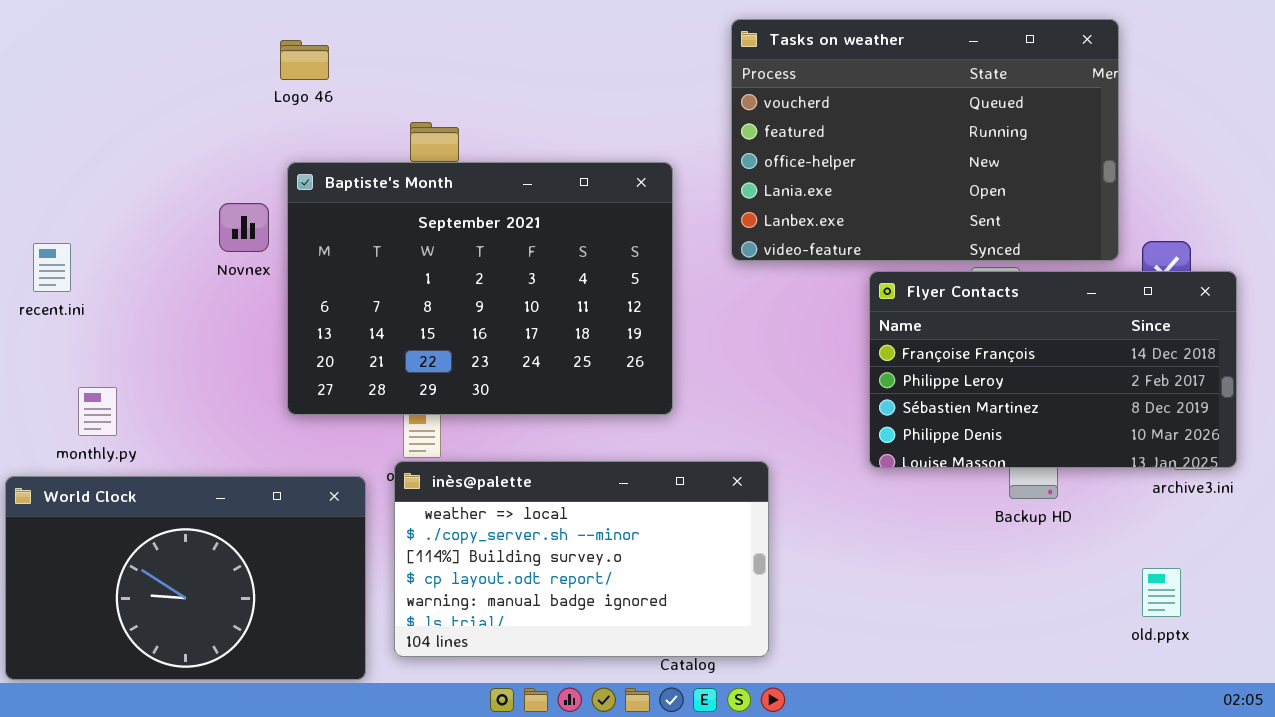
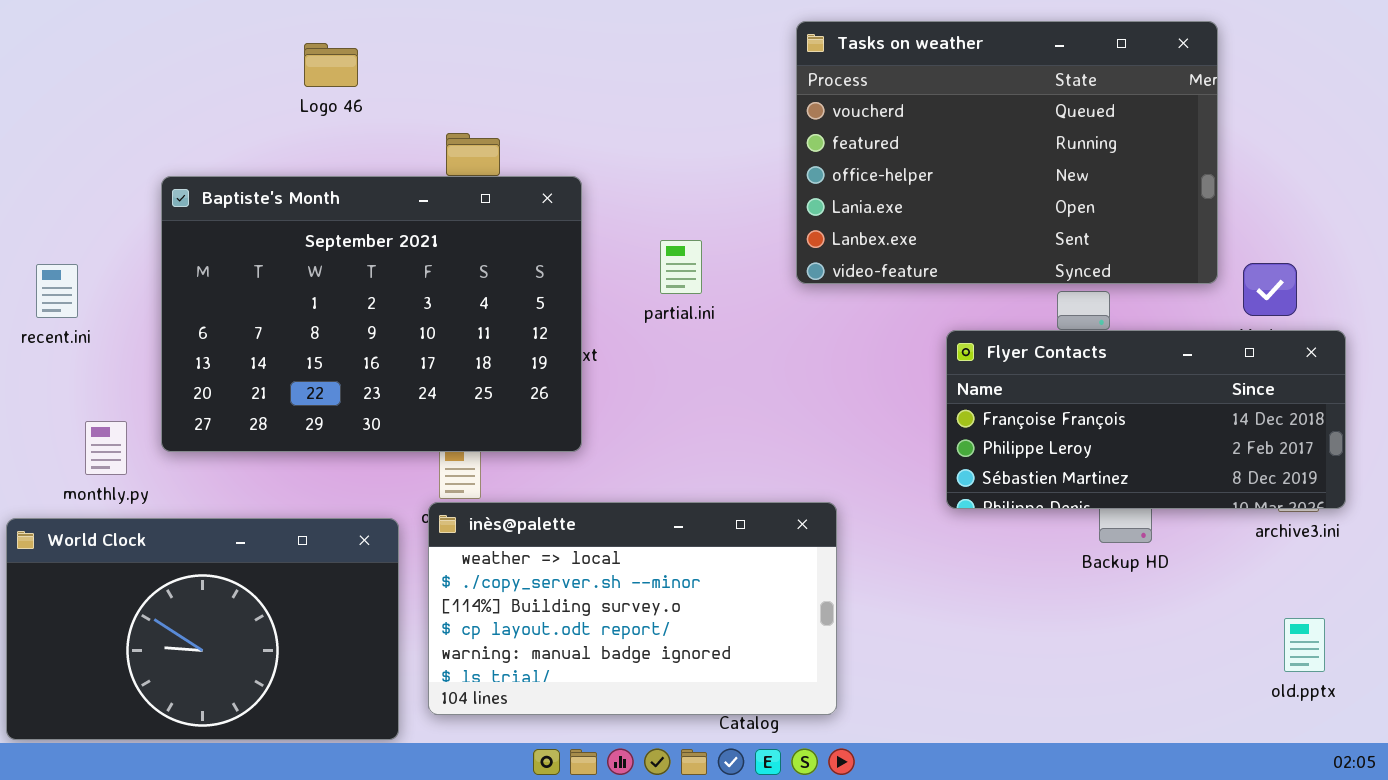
Baptiste's Month: [287,162,673,415] -> [161,176,582,452], moved
Flyer Contacts: [869,271,1237,468] -> [946,330,1346,509], resized
old.pptx: [1142,568,1181,617] -> [1284,618,1325,672], moved

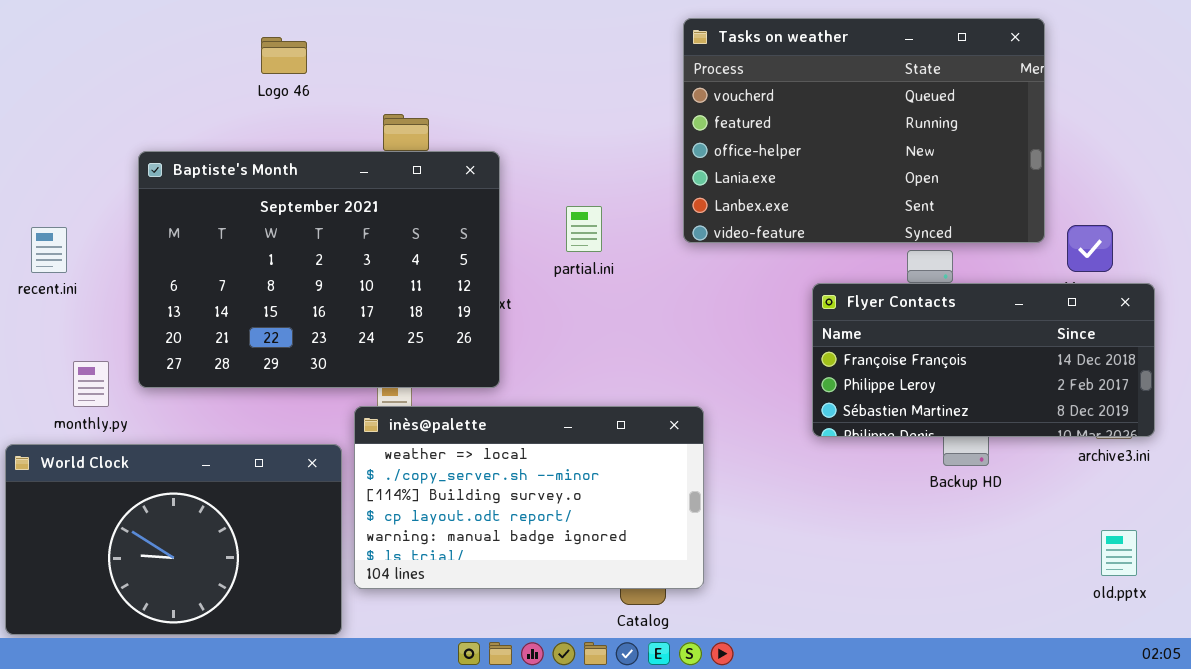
inès@palette: [428,502,837,715] -> [354,406,704,589], moved

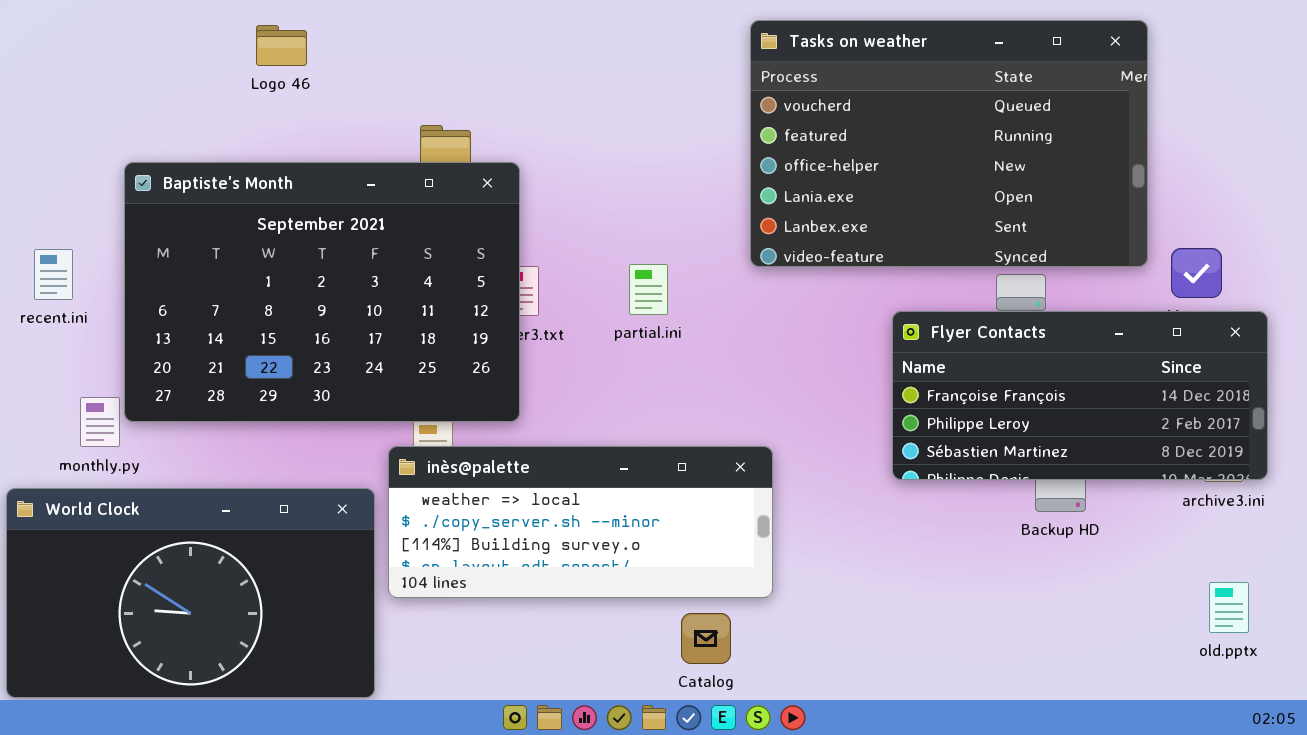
Logo 46: [261,37,307,74] -> [256,25,307,66], moved
Baptiste's Month: [138,151,500,388] -> [124,162,520,422], moved
partial.ini: [566,206,602,252] -> [629,264,668,315], moved
inès@palette: [354,406,704,589] -> [388,446,773,598], resized

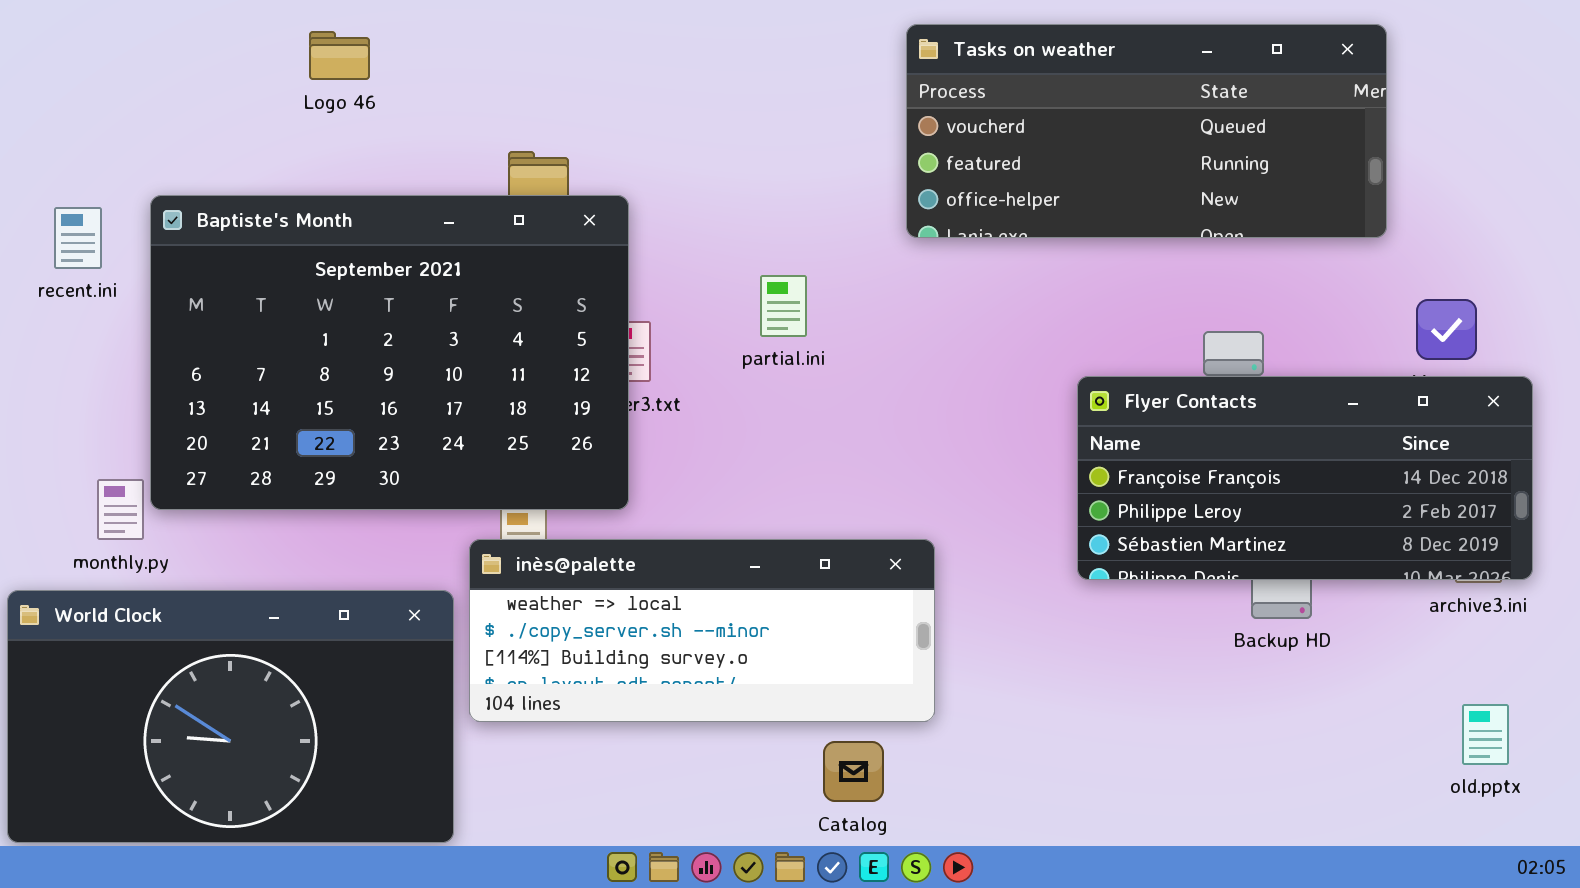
Tasks on weather: [750,20,1148,267] -> [906,24,1387,238], resized
recent.ini: [34,249,73,300] -> [54,207,102,269], moved
partial.ini: [629,264,668,315] -> [760,275,807,337], moved

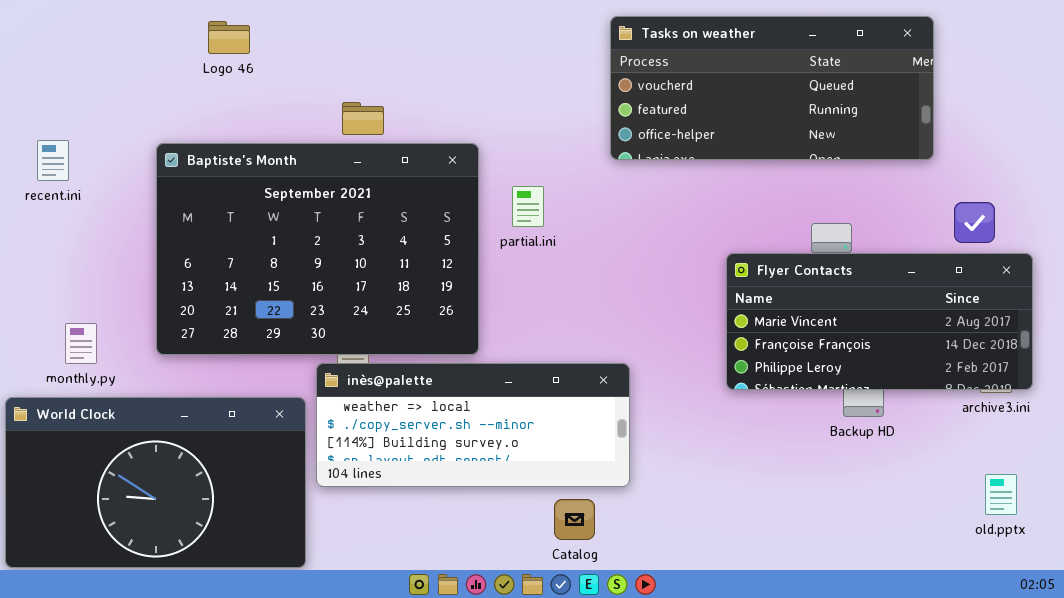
Baptiste's Month: [150,195,629,510] -> [156,143,479,355], moved
Flyer Contacts: [1077,376,1533,580] -> [726,253,1033,390], scrolled up 1 row

